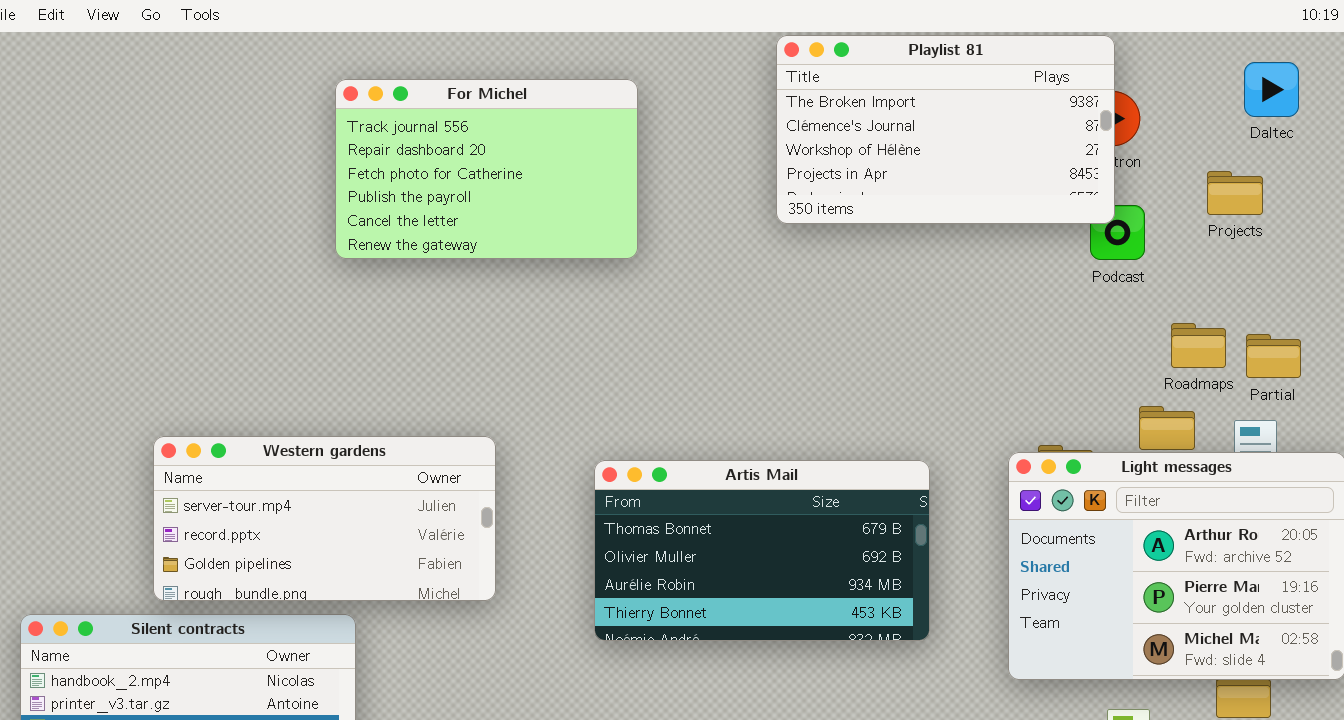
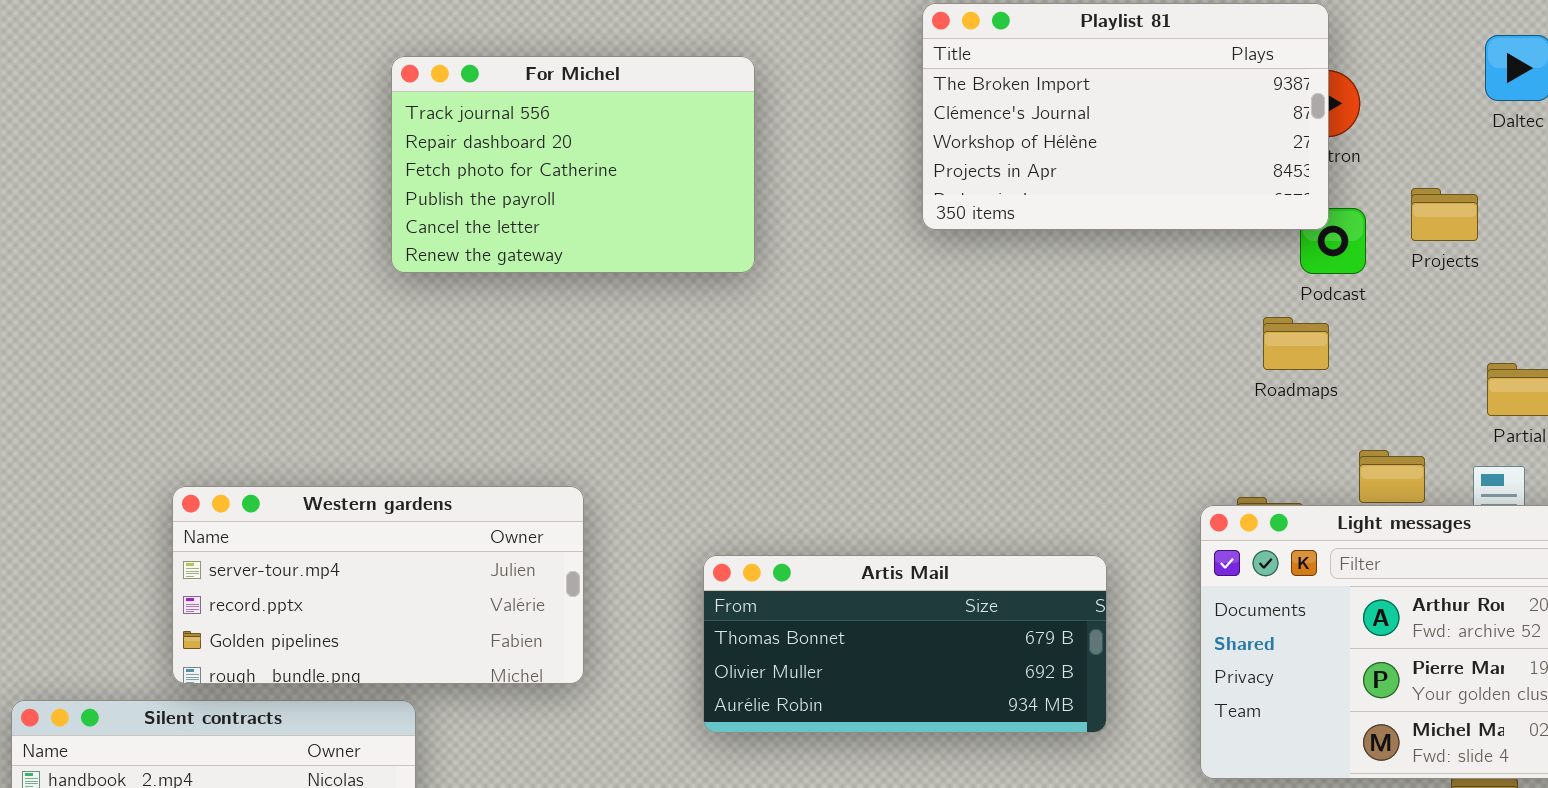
Projects: [1207,171,1263,215] -> [1411,188,1478,241], moved
Roadmaps: [1171,323,1226,368] -> [1263,317,1329,370], moved
Artis Mail: [594,460,930,641] -> [703,555,1107,733], resized

